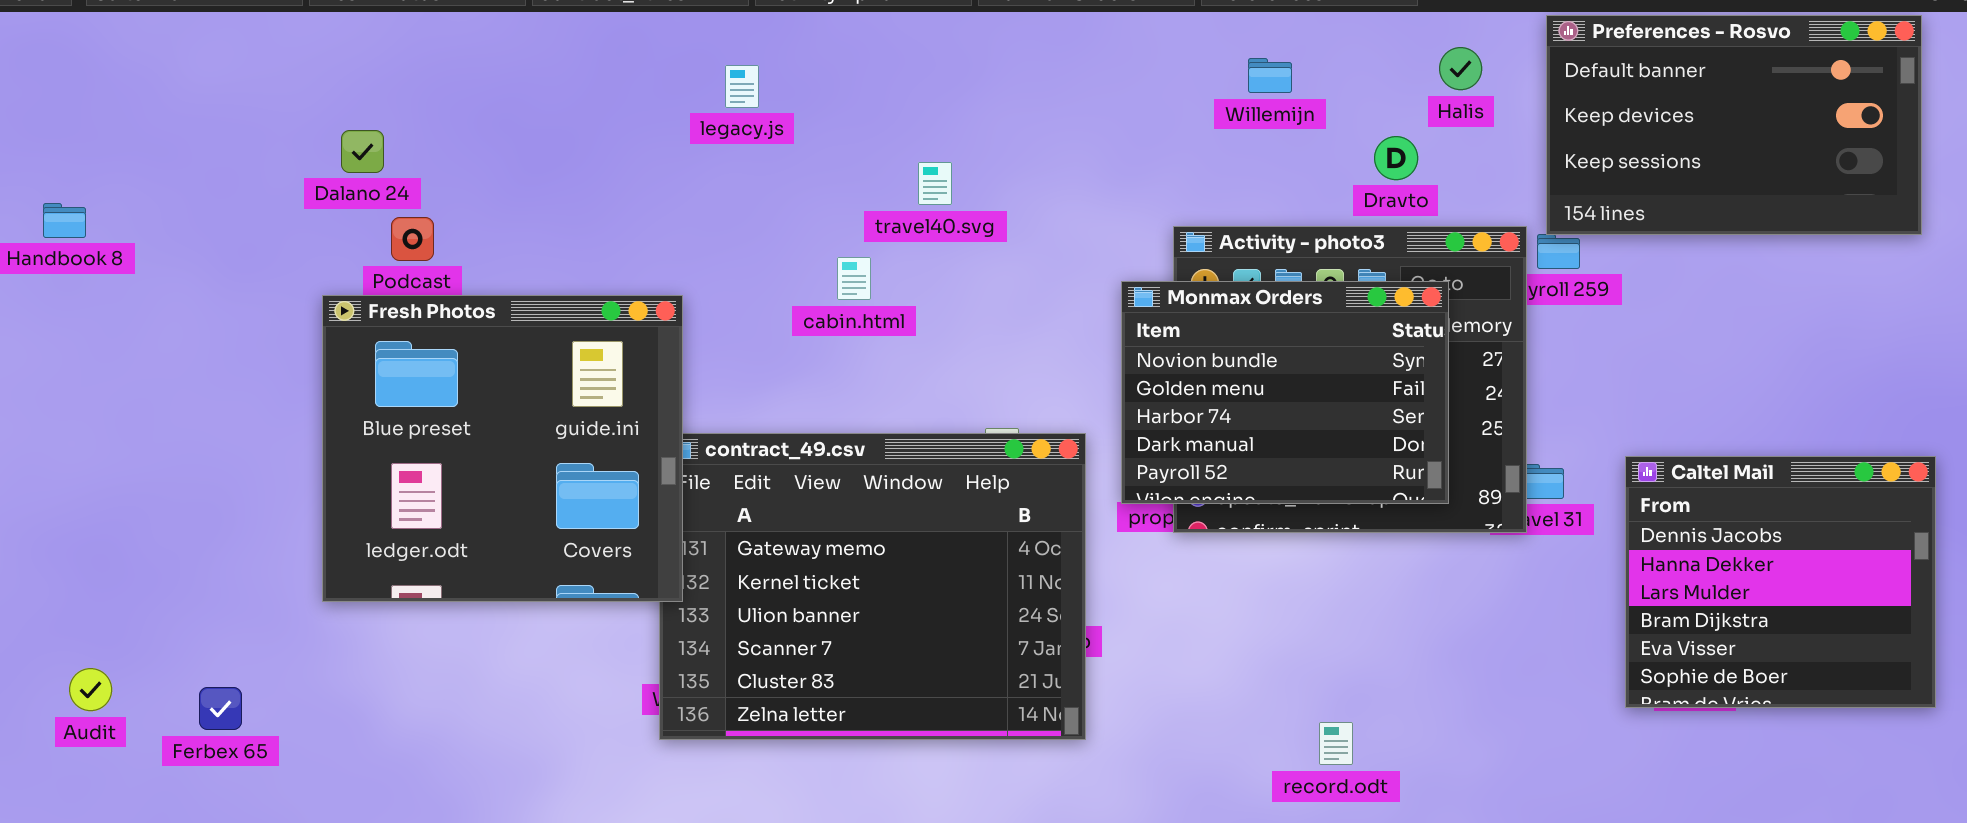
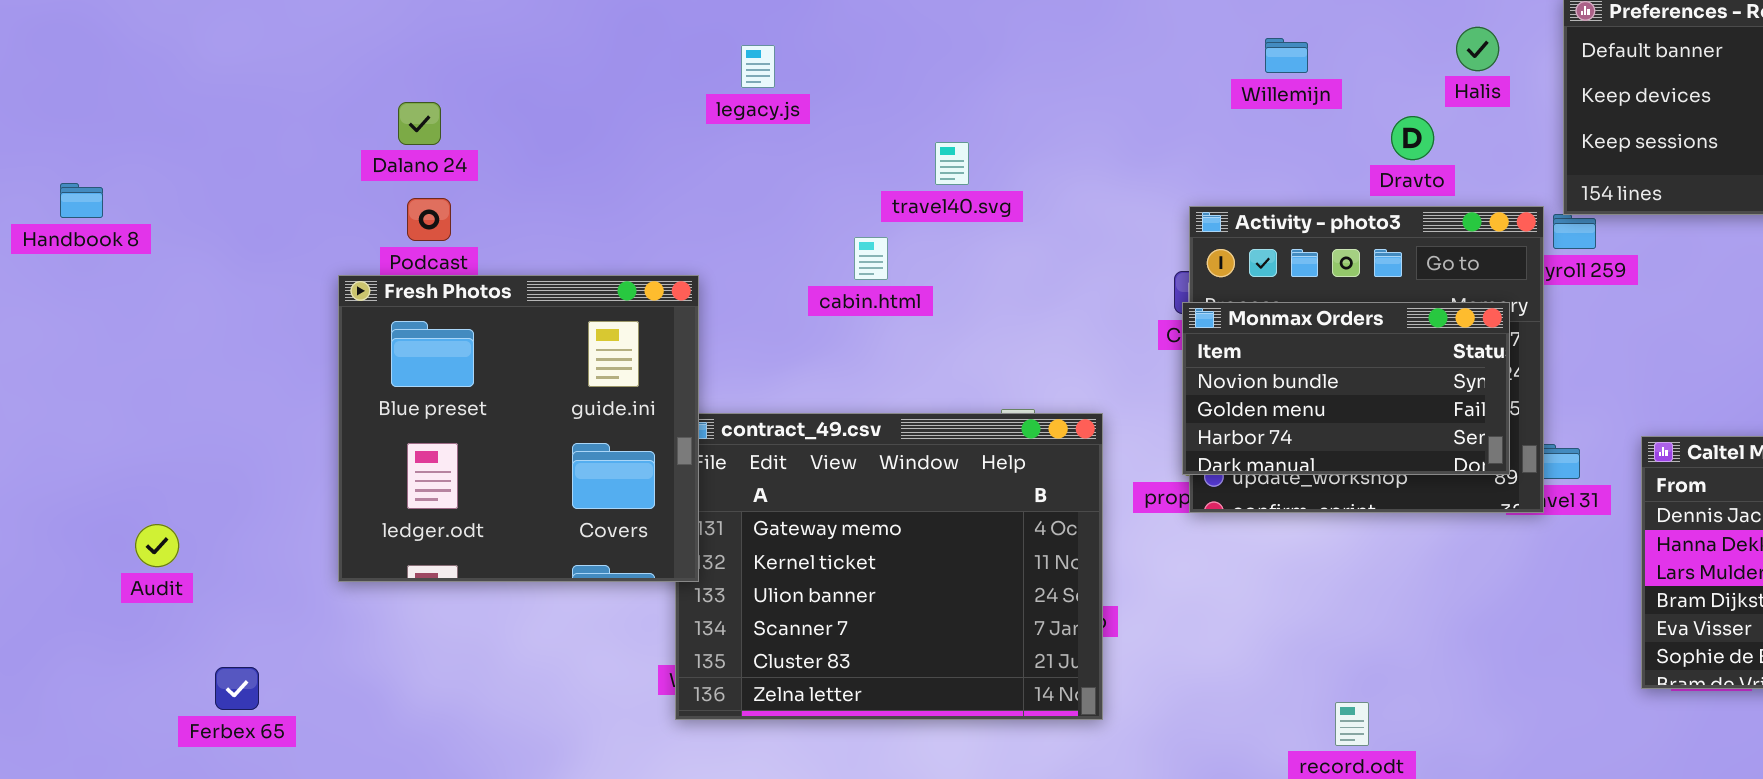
Dalano 24: [341,130,384,173] -> [398,102,441,145], moved
Monmax Orders: [1121,281,1449,504] -> [1182,302,1510,475], moved, resized
Audit: [69,668,112,711] -> [135,524,179,567], moved

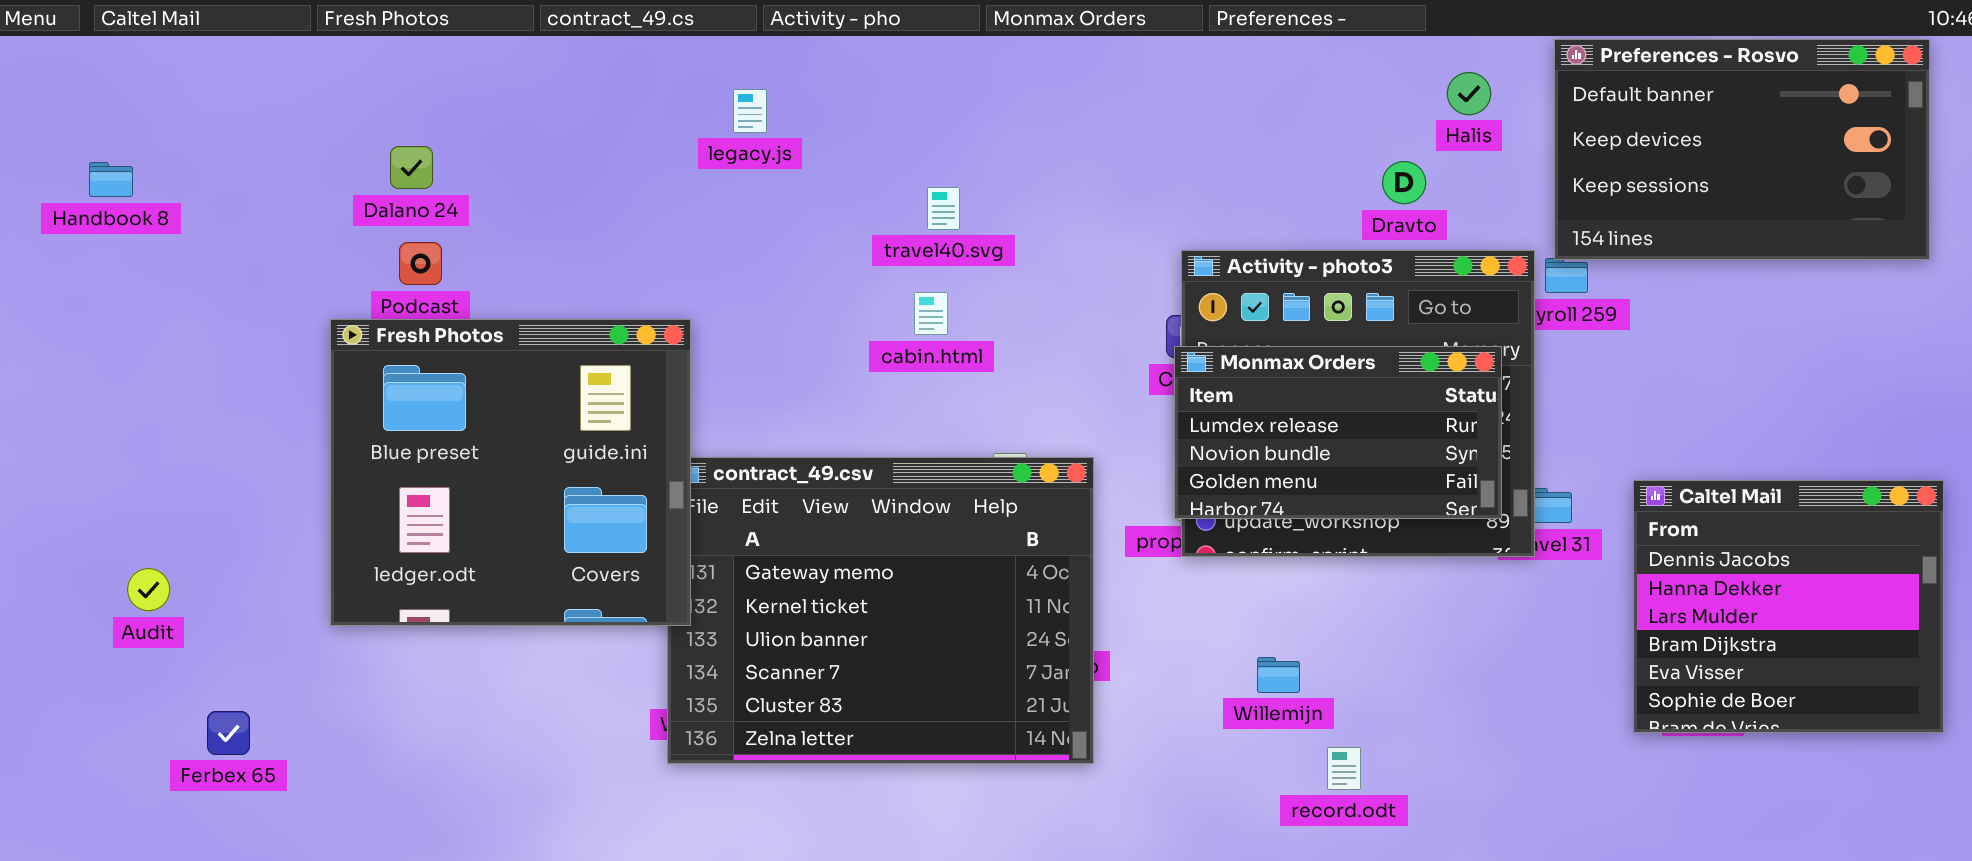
Willemijn: [1265,38,1308,73] -> [1257,657,1300,693], moved
Handbook 8: [60,183,103,218] -> [89,162,133,197], moved
cabin.html: [854,237,888,280] -> [914,292,948,335], moved
Monmax Orders: [1182,302,1510,475] -> [1174,346,1502,519], scrolled up 1 row

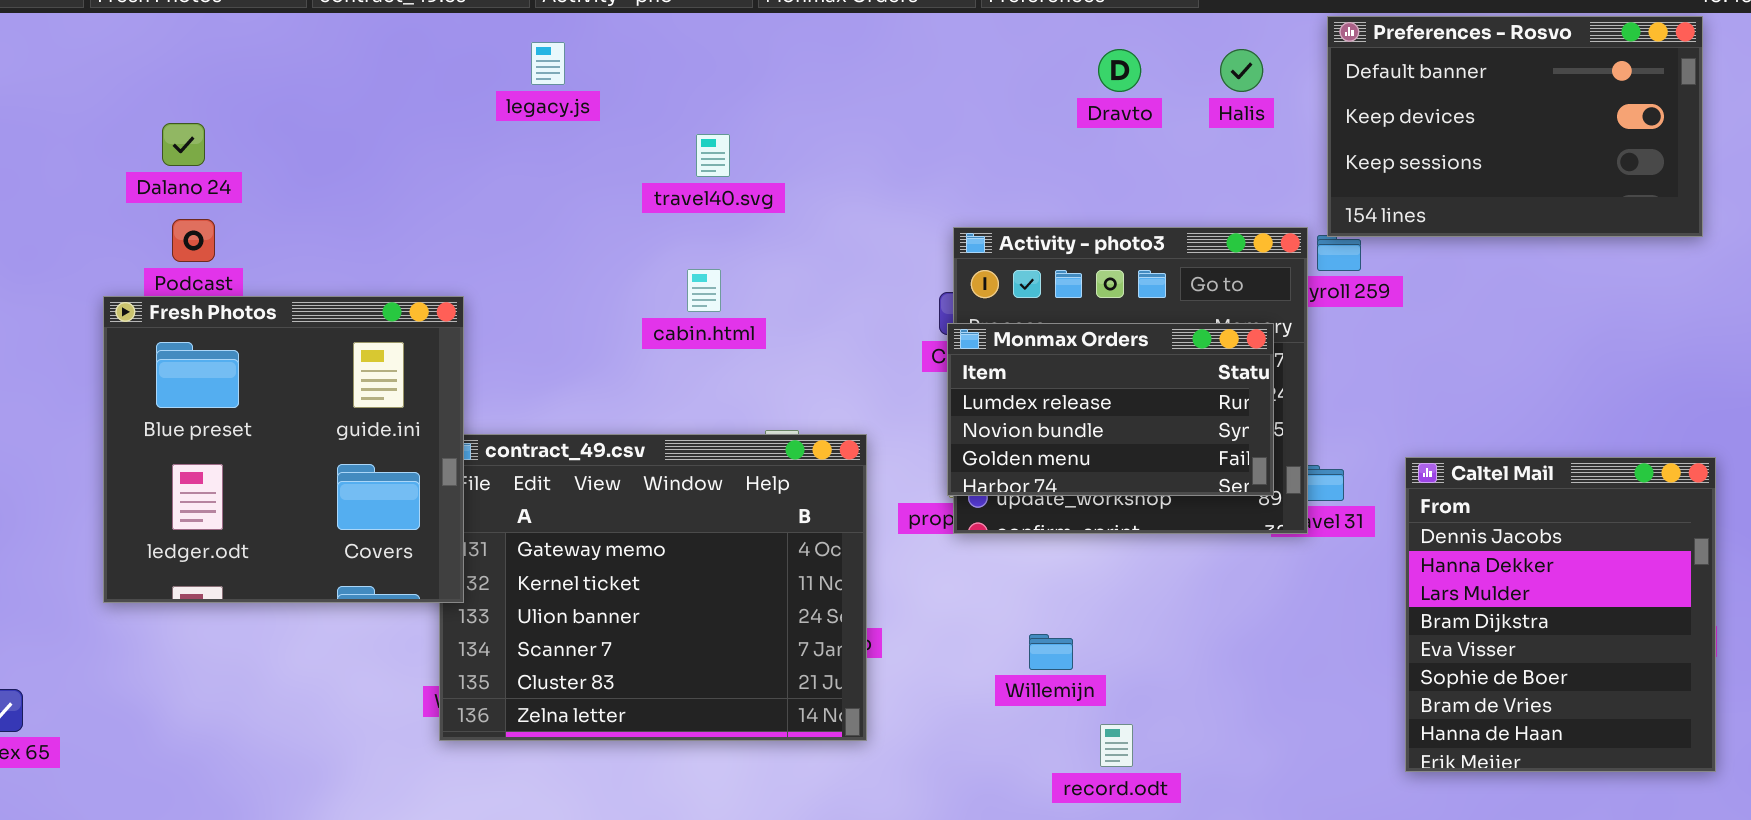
legacy.js: [733,89,767,133] -> [531,42,565,85], moved
Dravto: [1382,161,1426,204] -> [1098,49,1141,92], moved
travel40.svg: [927,187,960,230] -> [696,134,730,177], moved
Caltel Mail: [1633,480,1944,733] -> [1405,457,1716,772], resized

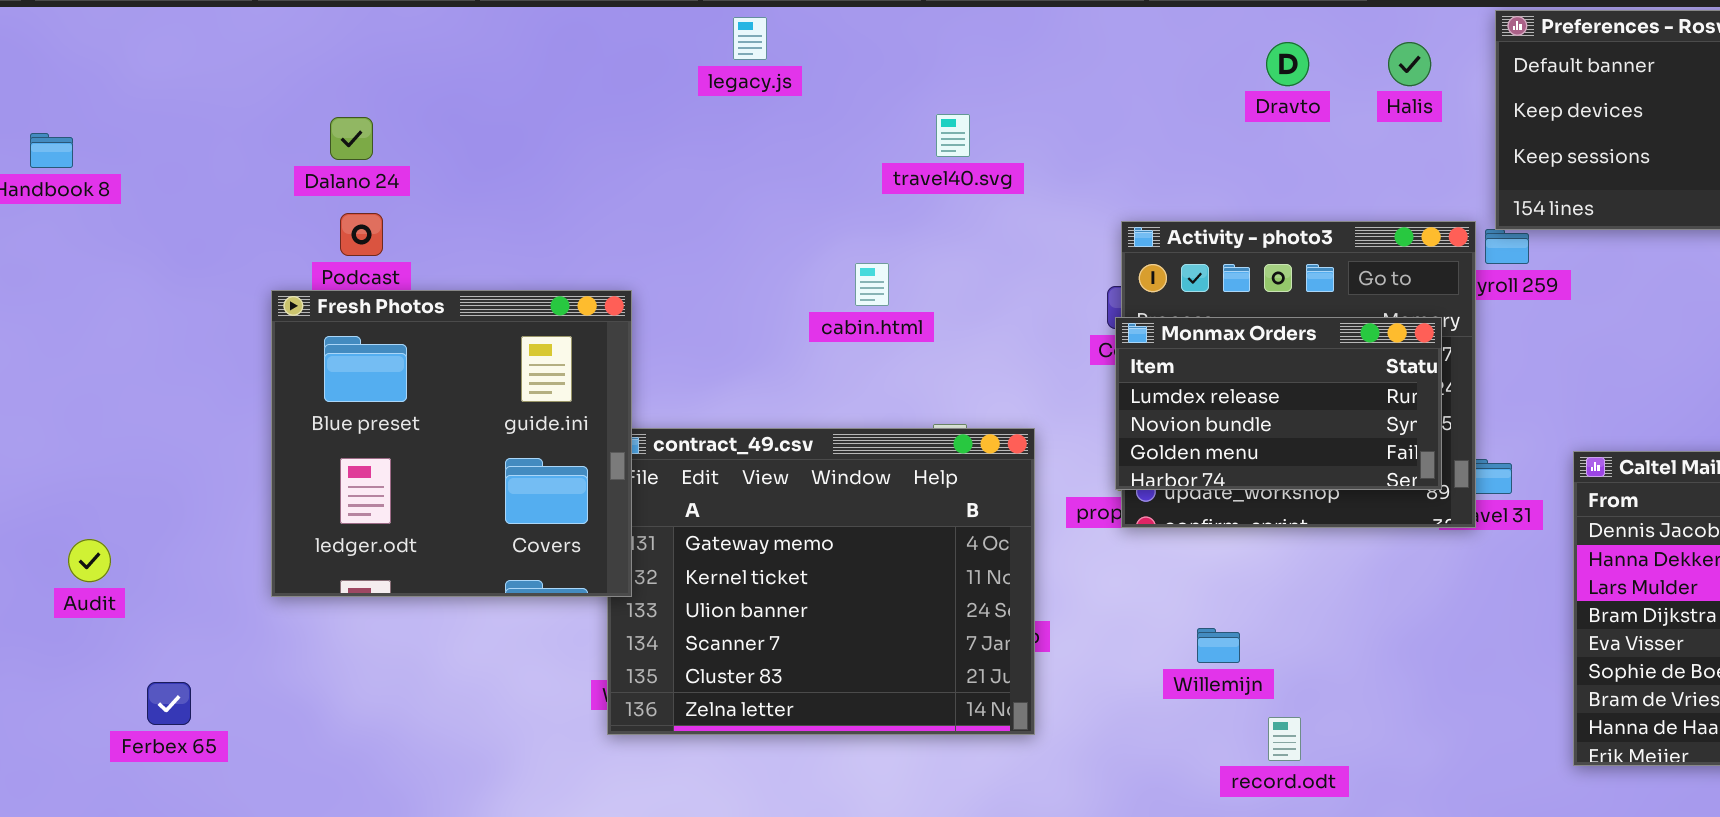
legacy.js: [531,42,565,85] -> [733,17,767,60], moved
travel40.svg: [696,134,730,177] -> [936,114,970,157], moved

